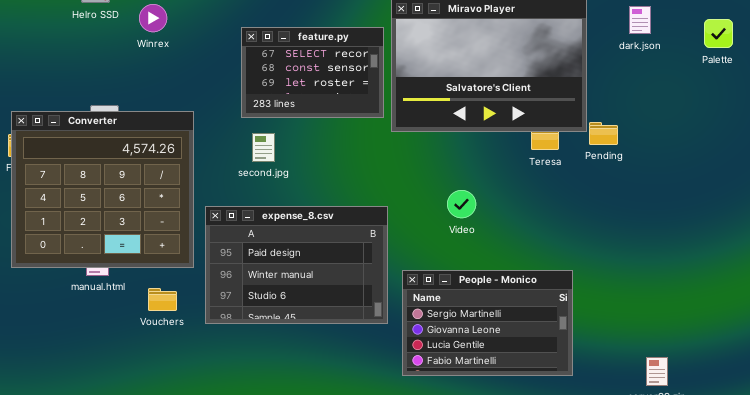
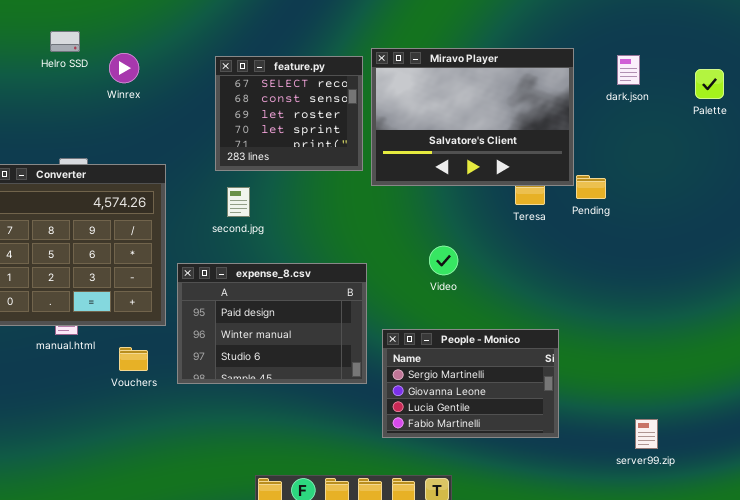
feature.py: [241,27,384,118] -> [215,56,363,171], resized

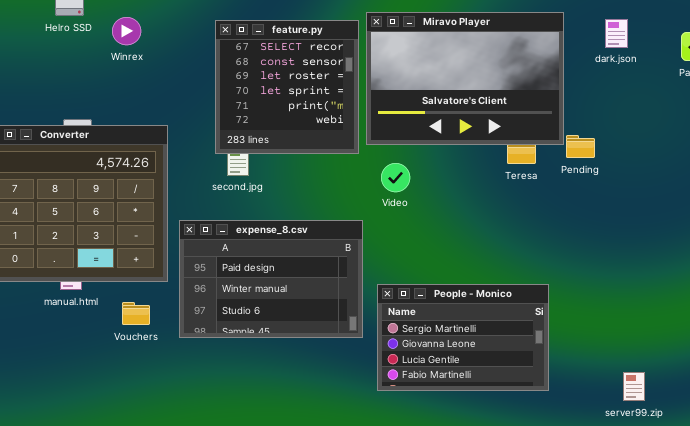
feature.py: [215,56,363,171] -> [215,20,359,154], resized
Video: [429,246,458,275] -> [381,163,410,192], moved

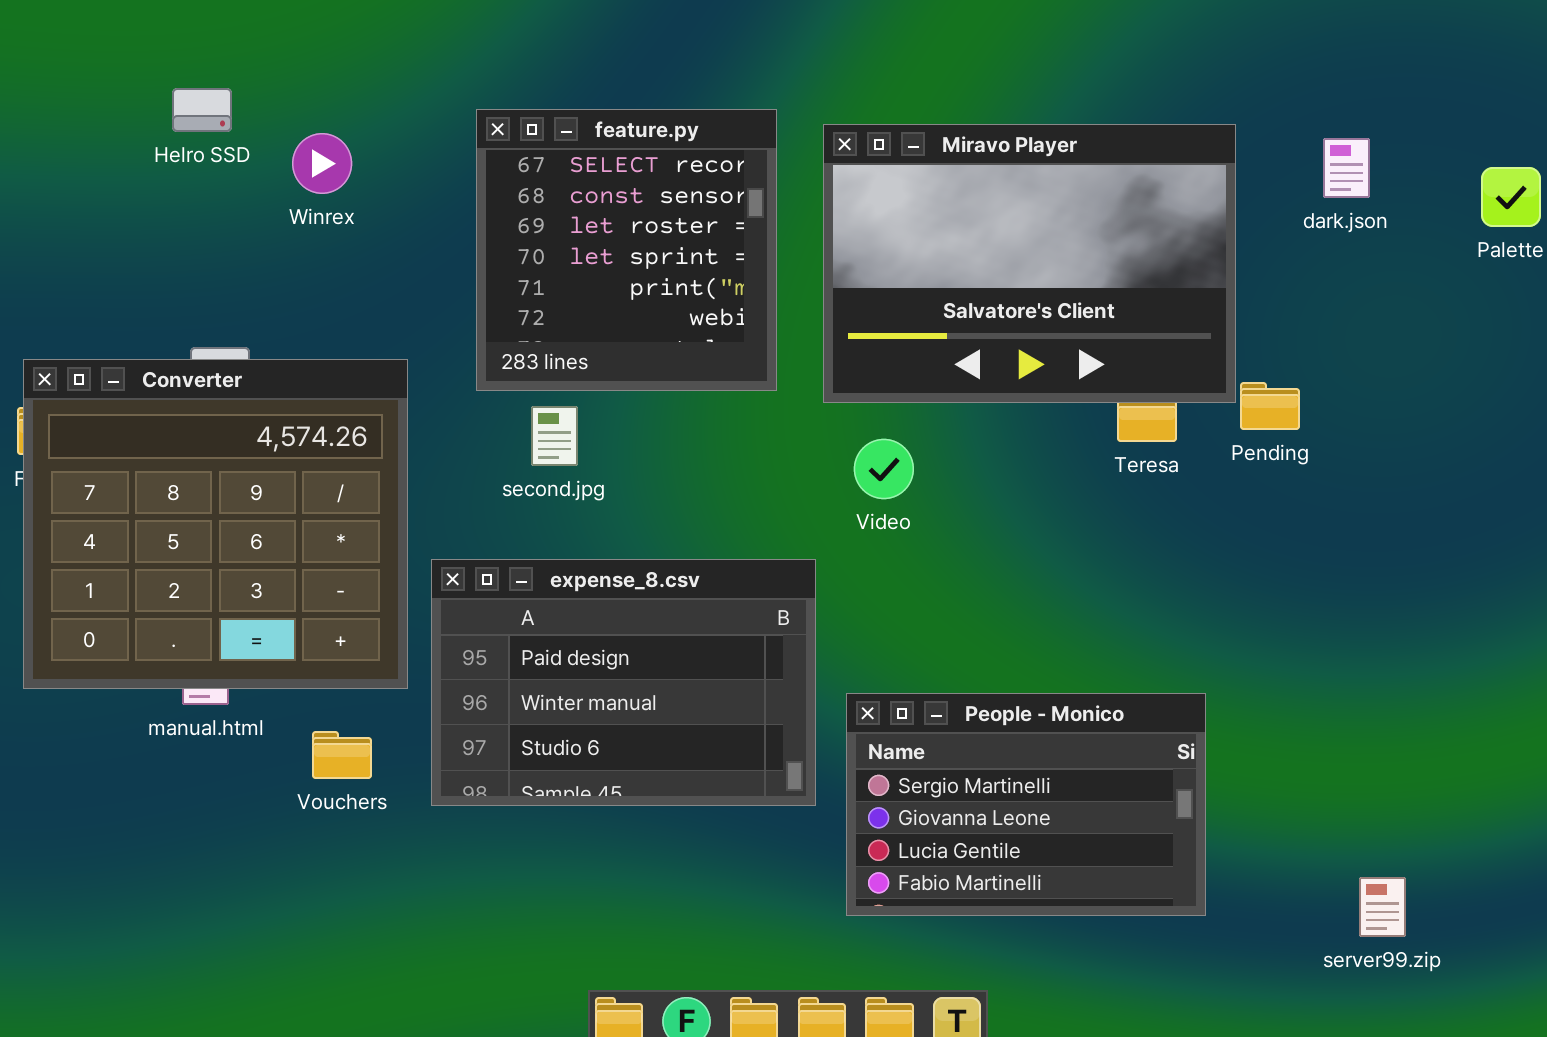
feature.py: [215,20,359,154] -> [476,109,777,391], moved

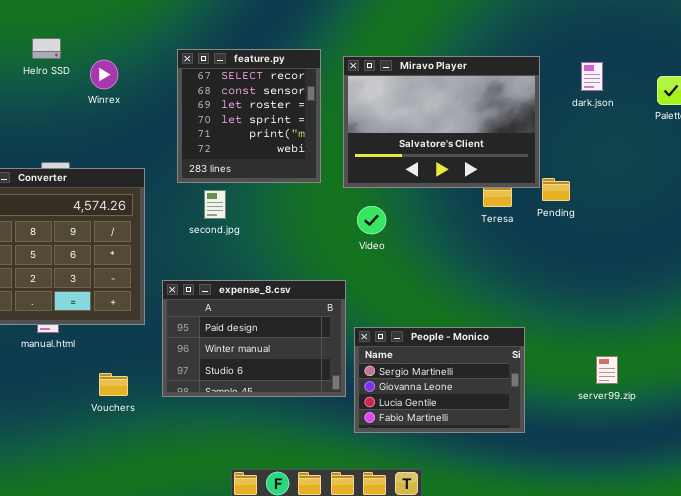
expense_8.csv: [431,559,816,806] -> [162,280,346,397], moved
Vouchers: [312,731,372,779] -> [99,373,128,396], moved
server99.zip: [1359,877,1406,937] -> [596,356,618,384], moved

